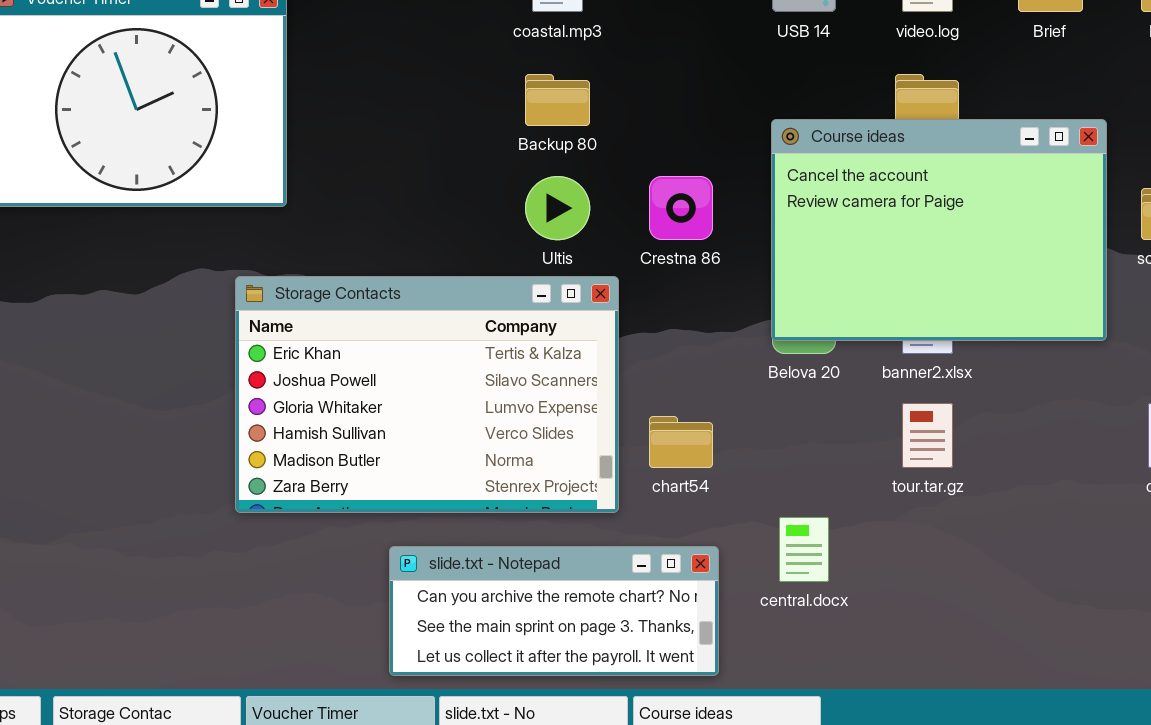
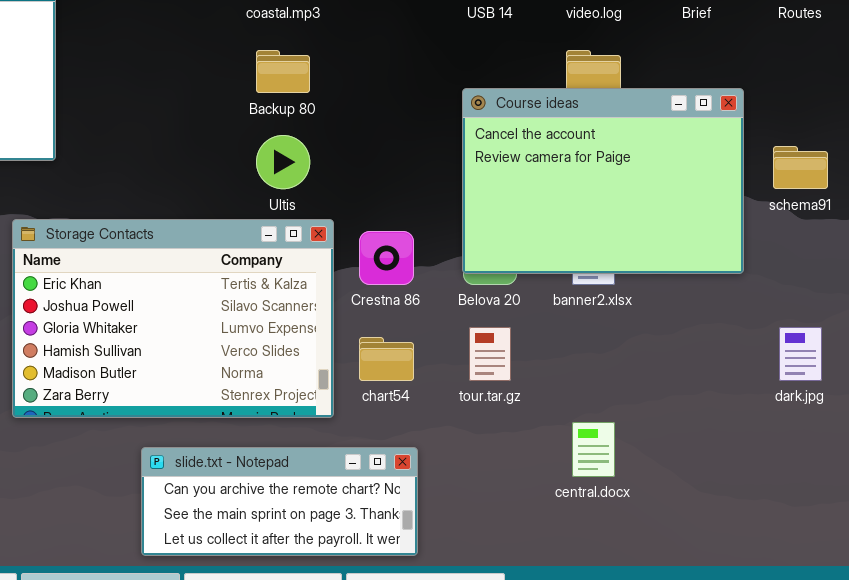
Crestna 86: [649,176,713,240] -> [359,231,414,285], moved
tour.tar.gz: [902,403,953,468] -> [469,327,511,381], moved
central.docx: [779,517,829,582] -> [572,422,615,477], moved

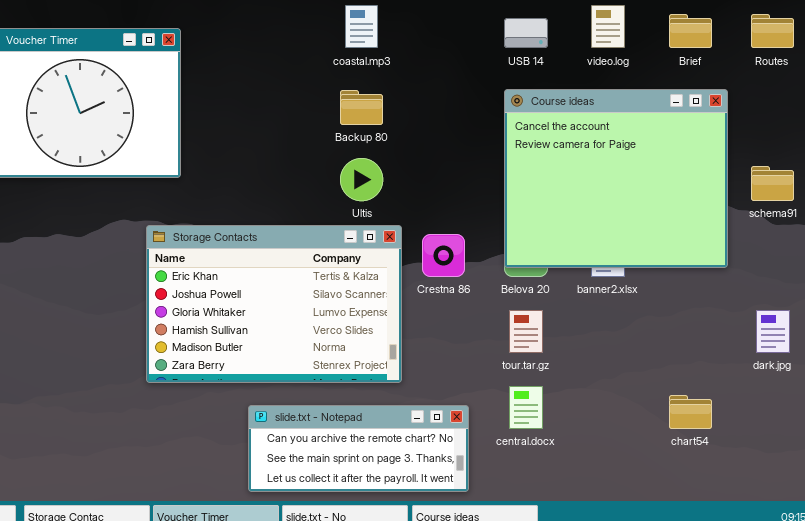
Course ideas: [462,88,744,274] -> [504,89,728,268], resized
chart54: [359,337,414,381] -> [669,395,712,429], moved
central.docx: [572,422,615,477] -> [509,386,543,429], moved

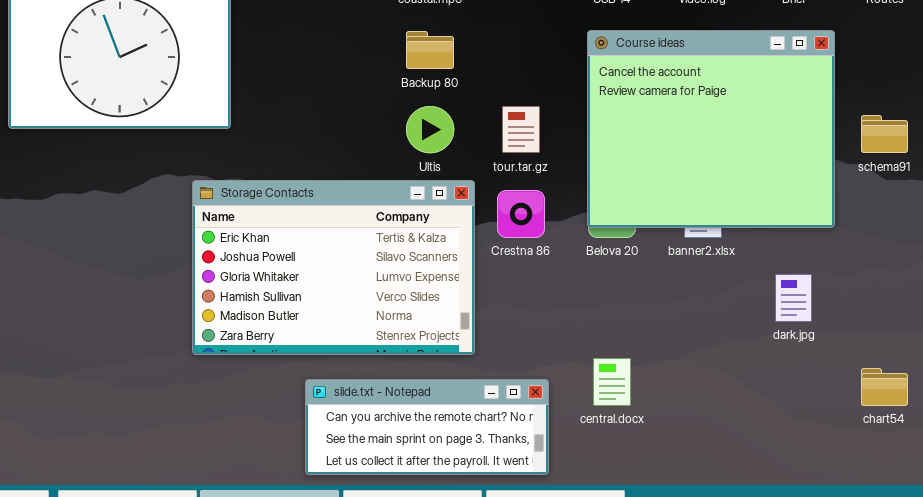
tour.tar.gz: [509,310,543,353] -> [502,106,540,153], moved
dark.jpg: [756,310,790,353] -> [775,274,812,322], moved
chart54: [669,395,712,429] -> [861,368,908,406], moved

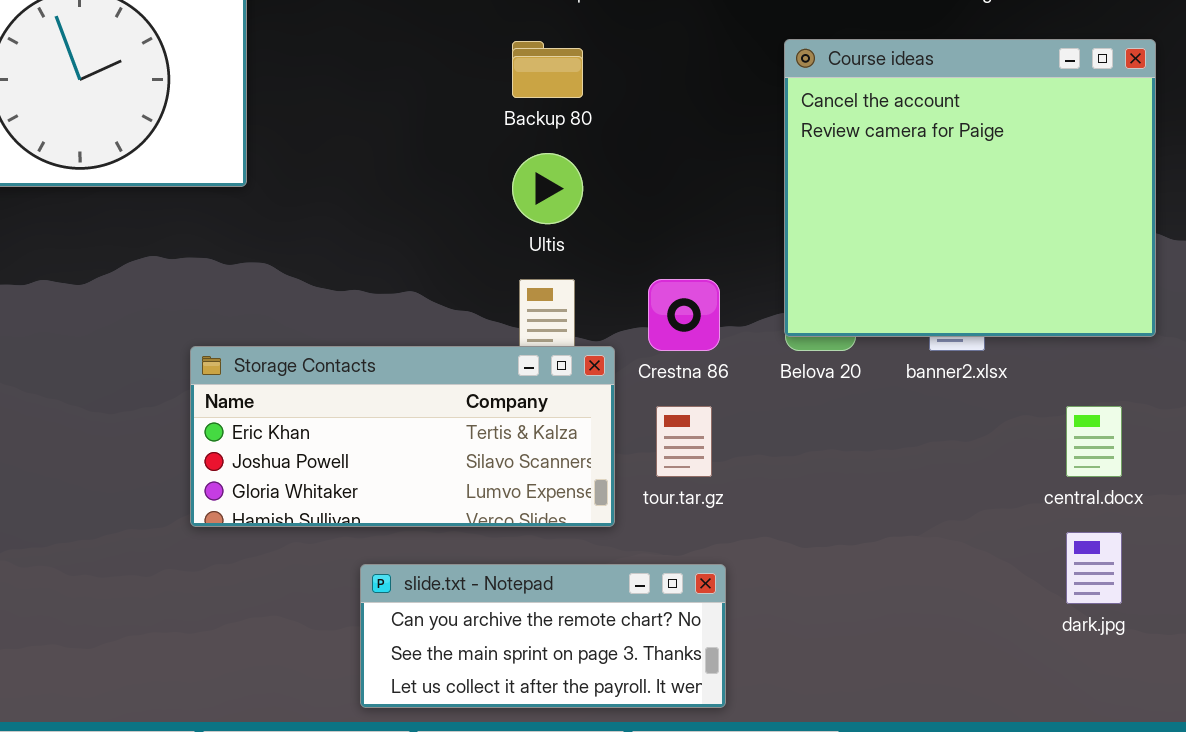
tour.tar.gz: [502,106,540,153] -> [656,406,712,477], moved
Storage Contacts: [192,180,475,355] -> [190,346,615,527], resized
dark.jpg: [775,274,812,322] -> [1066,532,1122,604], moved
central.docx: [593,358,631,406] -> [1066,406,1122,477], moved

